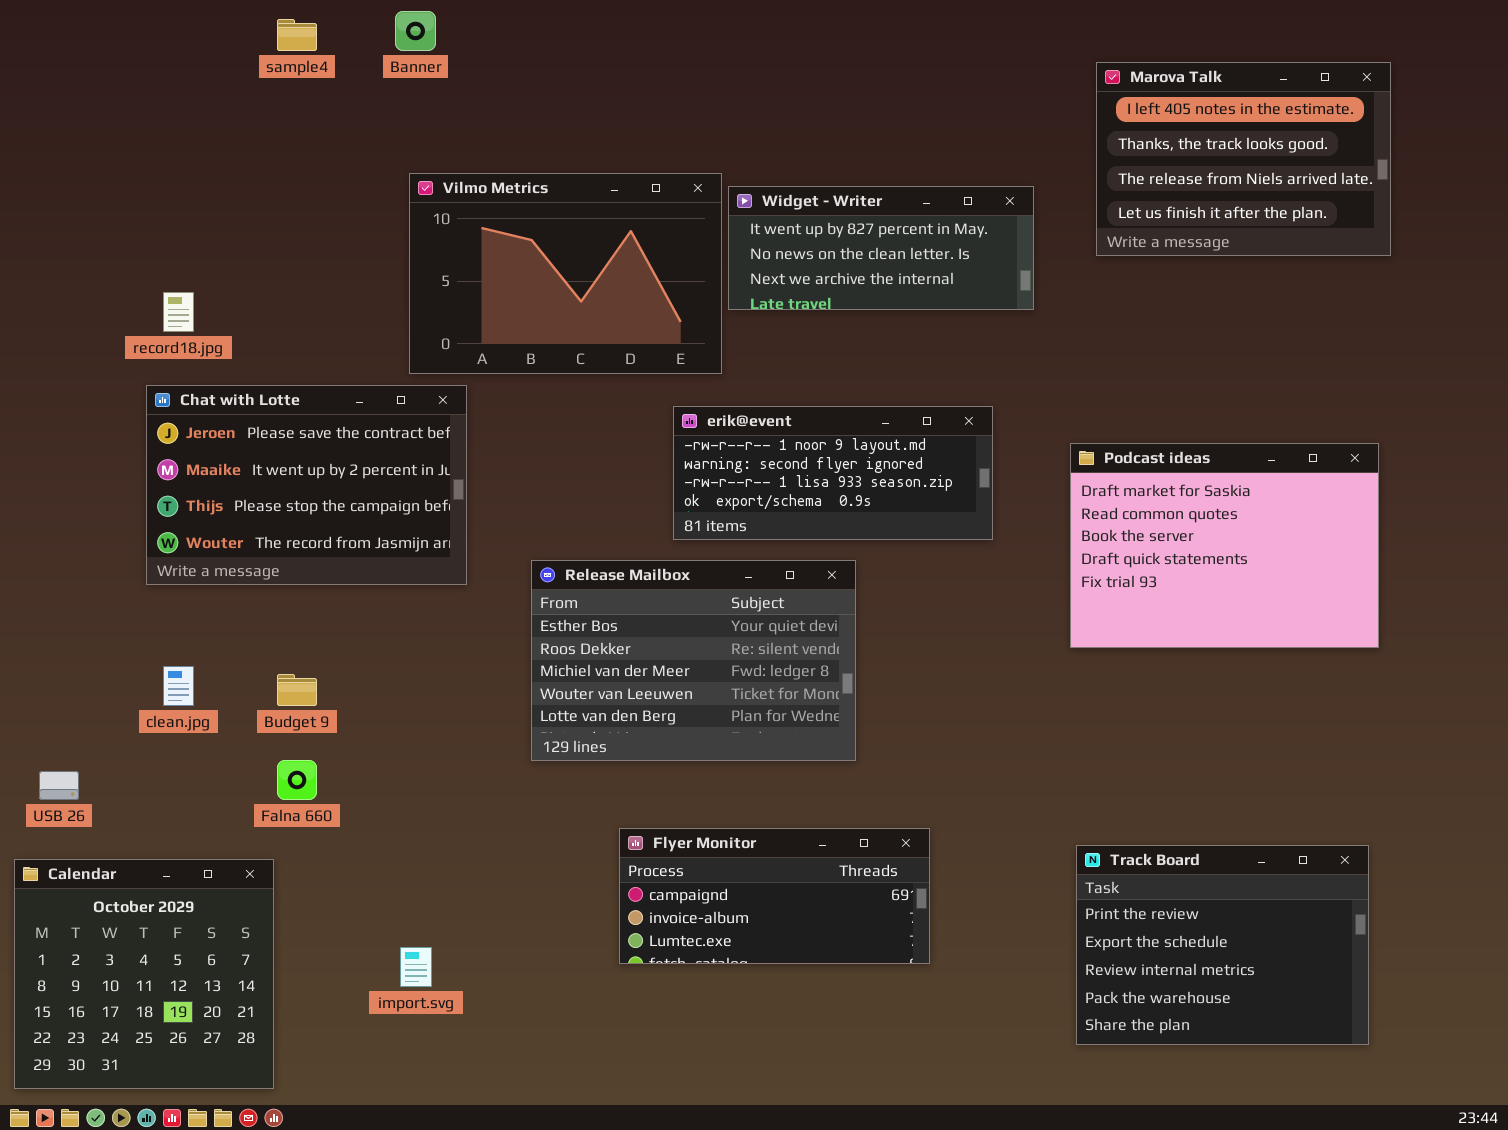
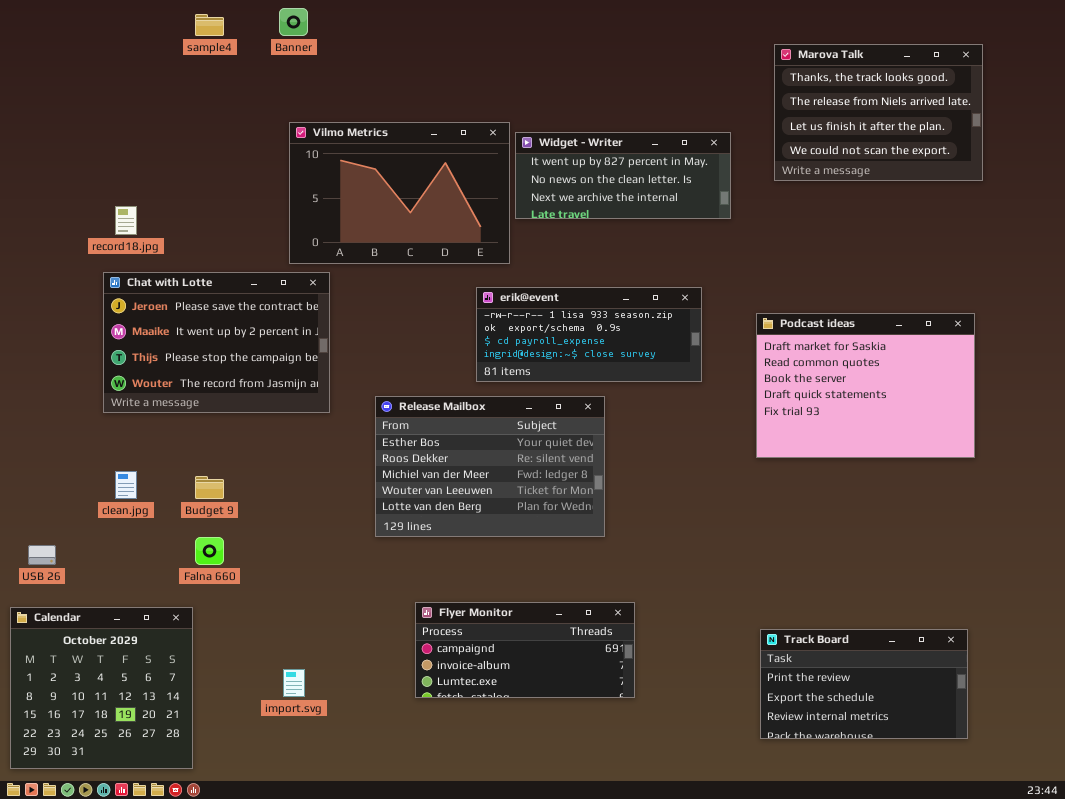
Marova Talk: [1096,62,1391,256] -> [774,44,983,181], scrolled down 1 row
erik@event: [673,406,993,540] -> [476,287,702,382], scrolled down 2 rows
Flyer Monitor: [619,828,930,964] -> [415,602,635,698], moved
Track Board: [1076,845,1369,1045] -> [760,629,968,739], resized

